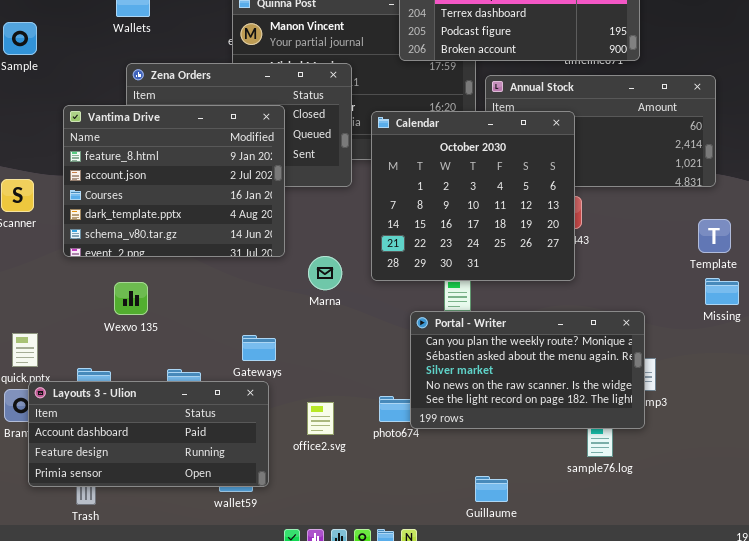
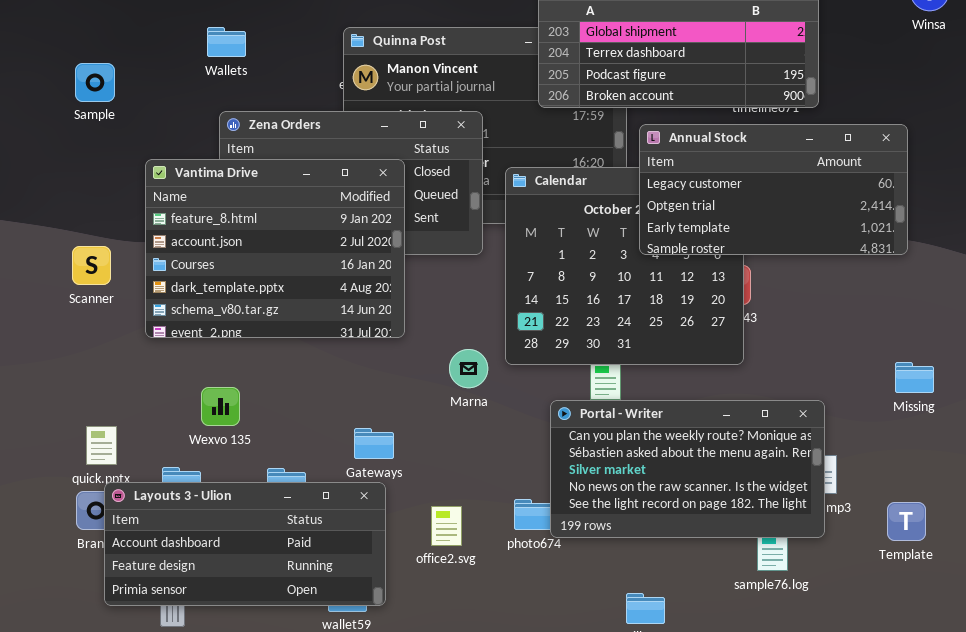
Annual Stock: [485,75,716,187] -> [639,124,908,255], raised
Template: [698,219,731,253] -> [887,502,926,541], moved
Marna: [308,256,342,290] -> [449,349,488,388], moved
Wexvo 135: [114,282,148,315] -> [201,387,240,426], moved

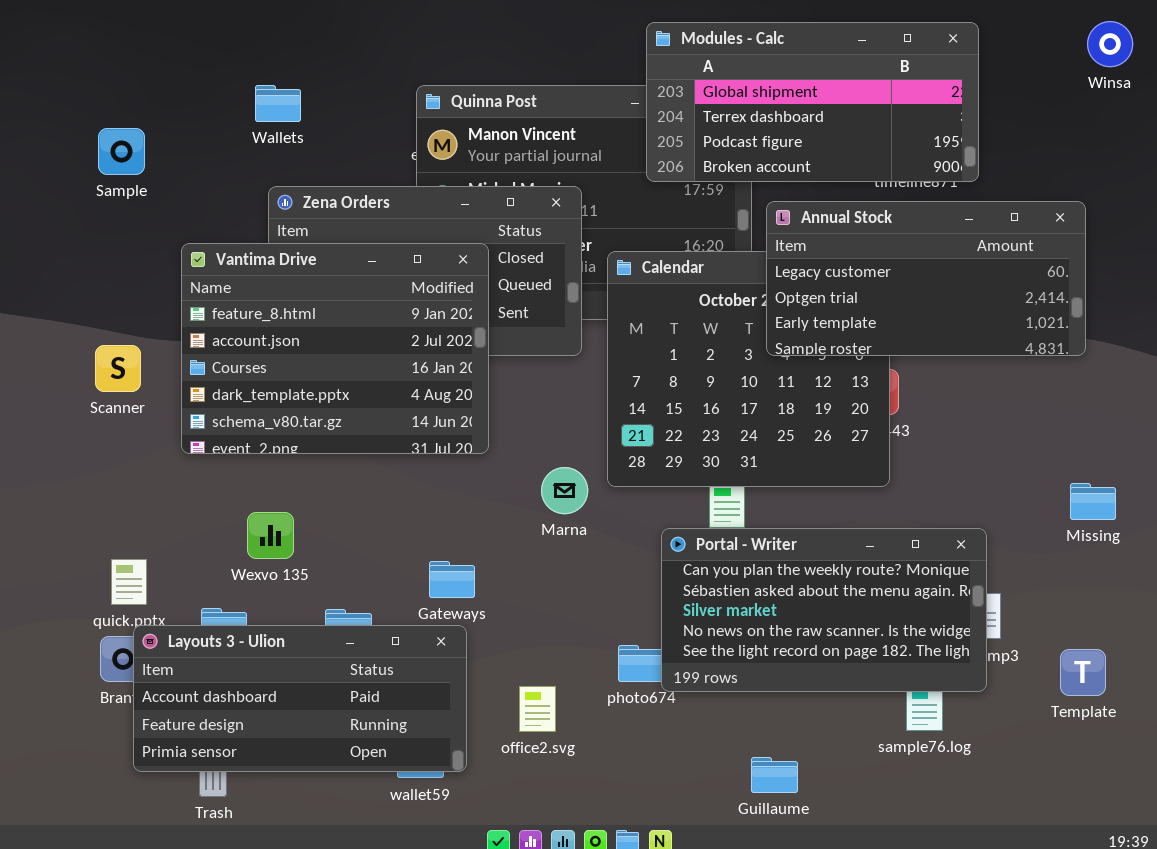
office2.svg: [431,506,462,546] -> [519,686,556,732], moved

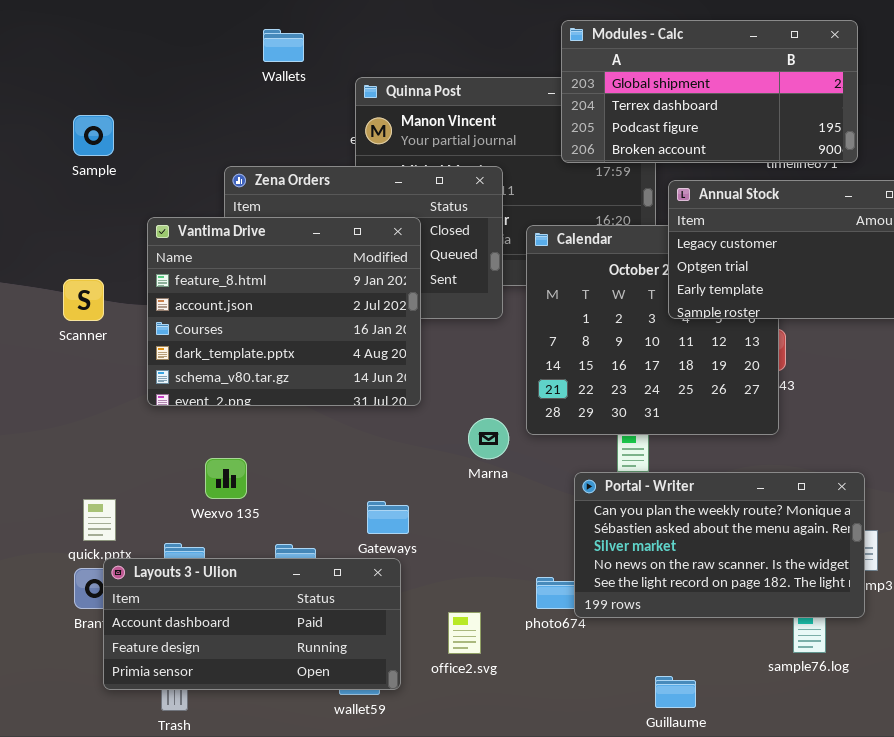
Wallets: [255,85,301,122] -> [263,29,304,62], moved
Scanner: [95,345,141,392] -> [63,279,104,321], moved

